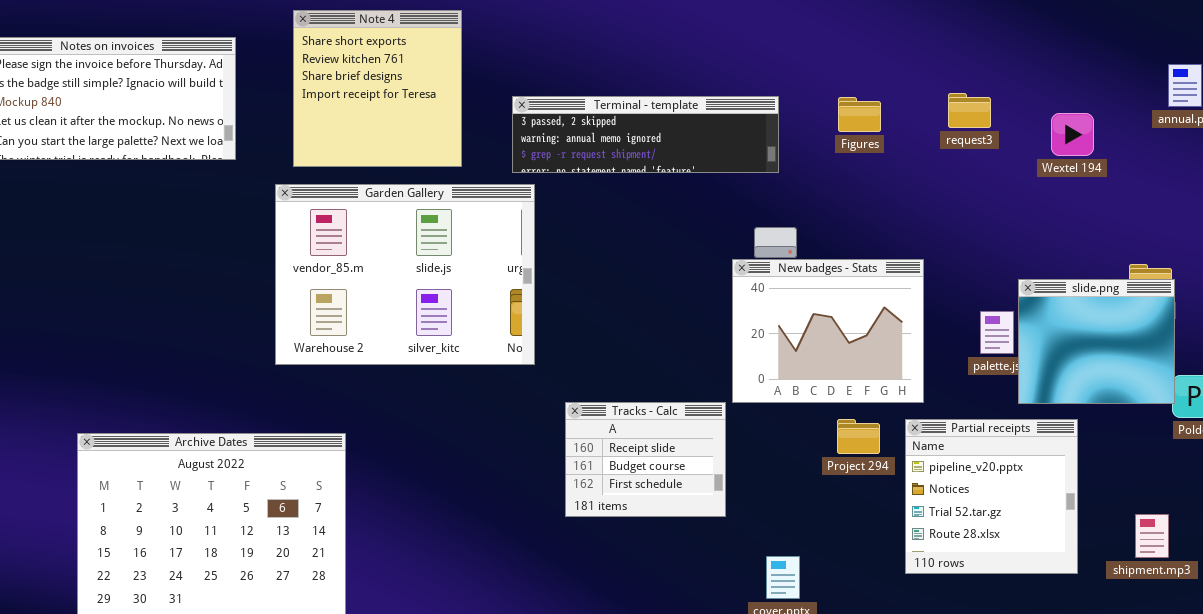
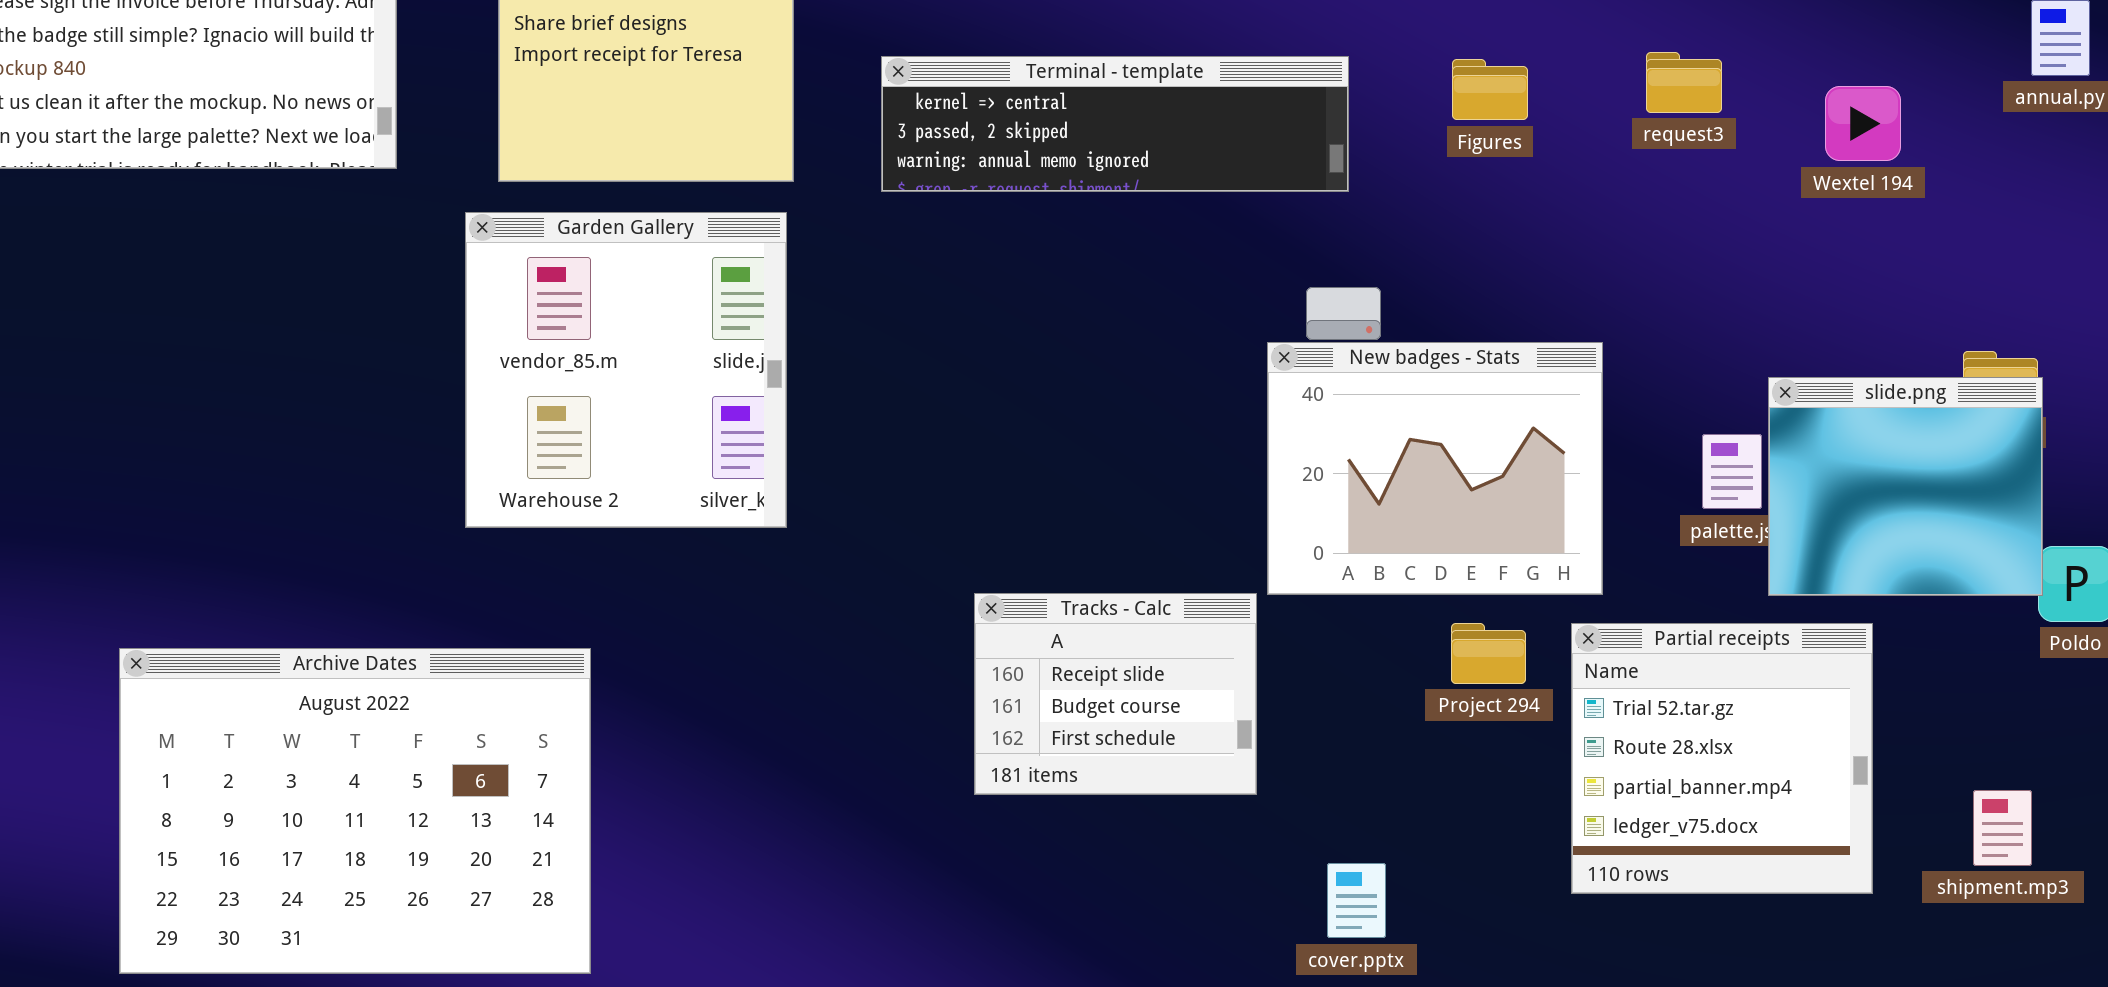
Terminal - template: [512,96,779,173] -> [881,56,1349,192], scrolled up 1 row
Garden Gallery: [275,184,535,365] -> [465,212,787,528], resized
Partial receipts: [905,419,1078,574] -> [1571,623,1873,894], scrolled down 2 rows

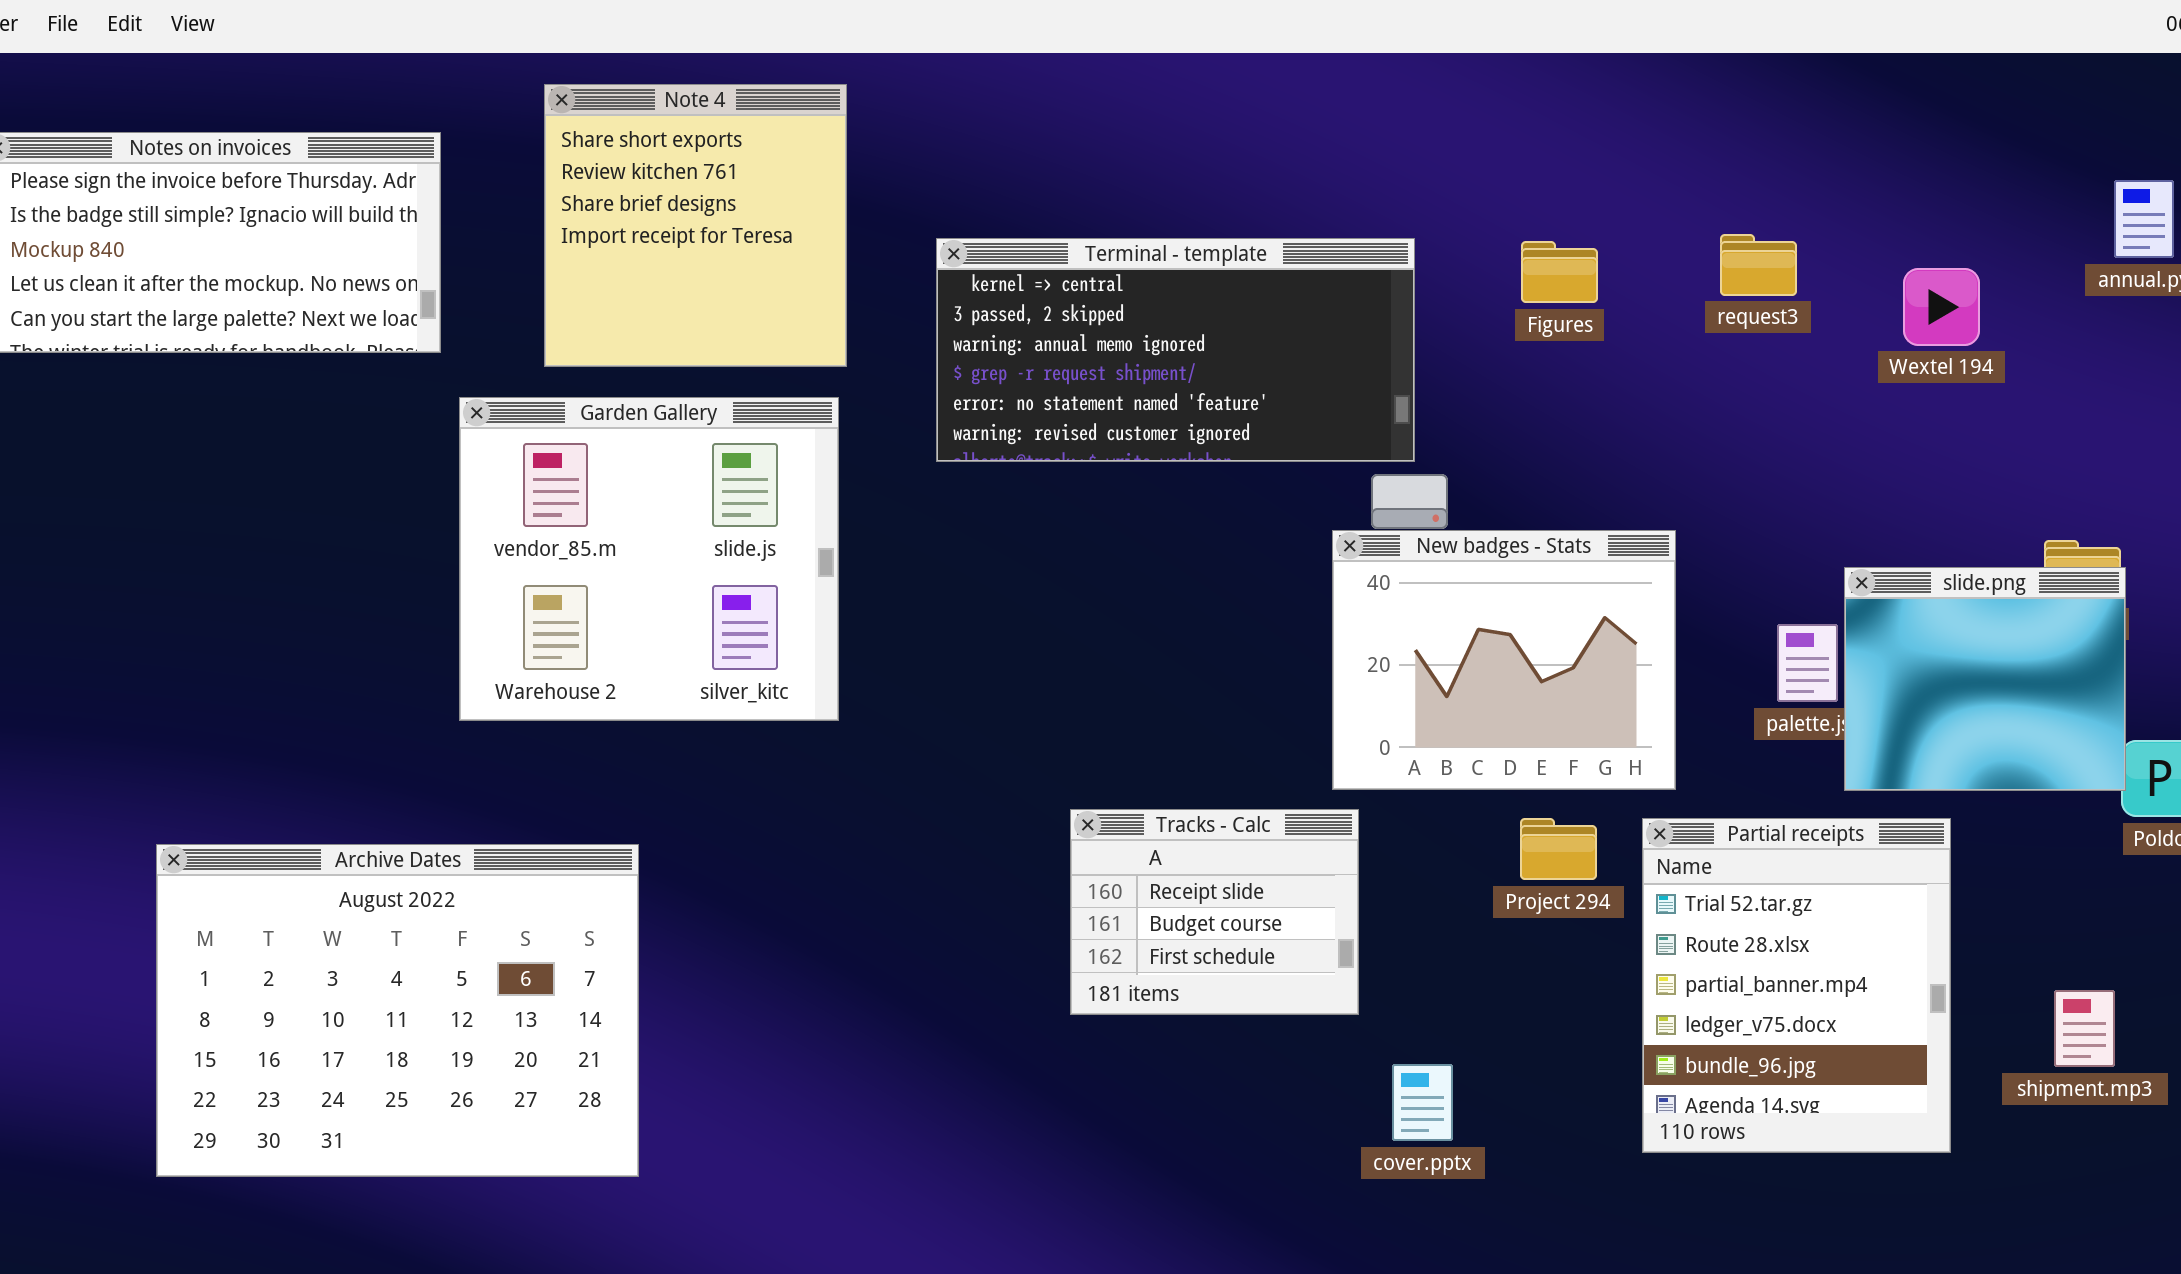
Terminal - template: [881,56,1349,192] -> [936,238,1415,462], resized
Garden Gallery: [465,212,787,528] -> [459,397,839,721], resized
Tracks - Calc: [974,593,1257,795] -> [1070,809,1359,1015], moved
Partial receipts: [1571,623,1873,894] -> [1642,818,1951,1153], resized

